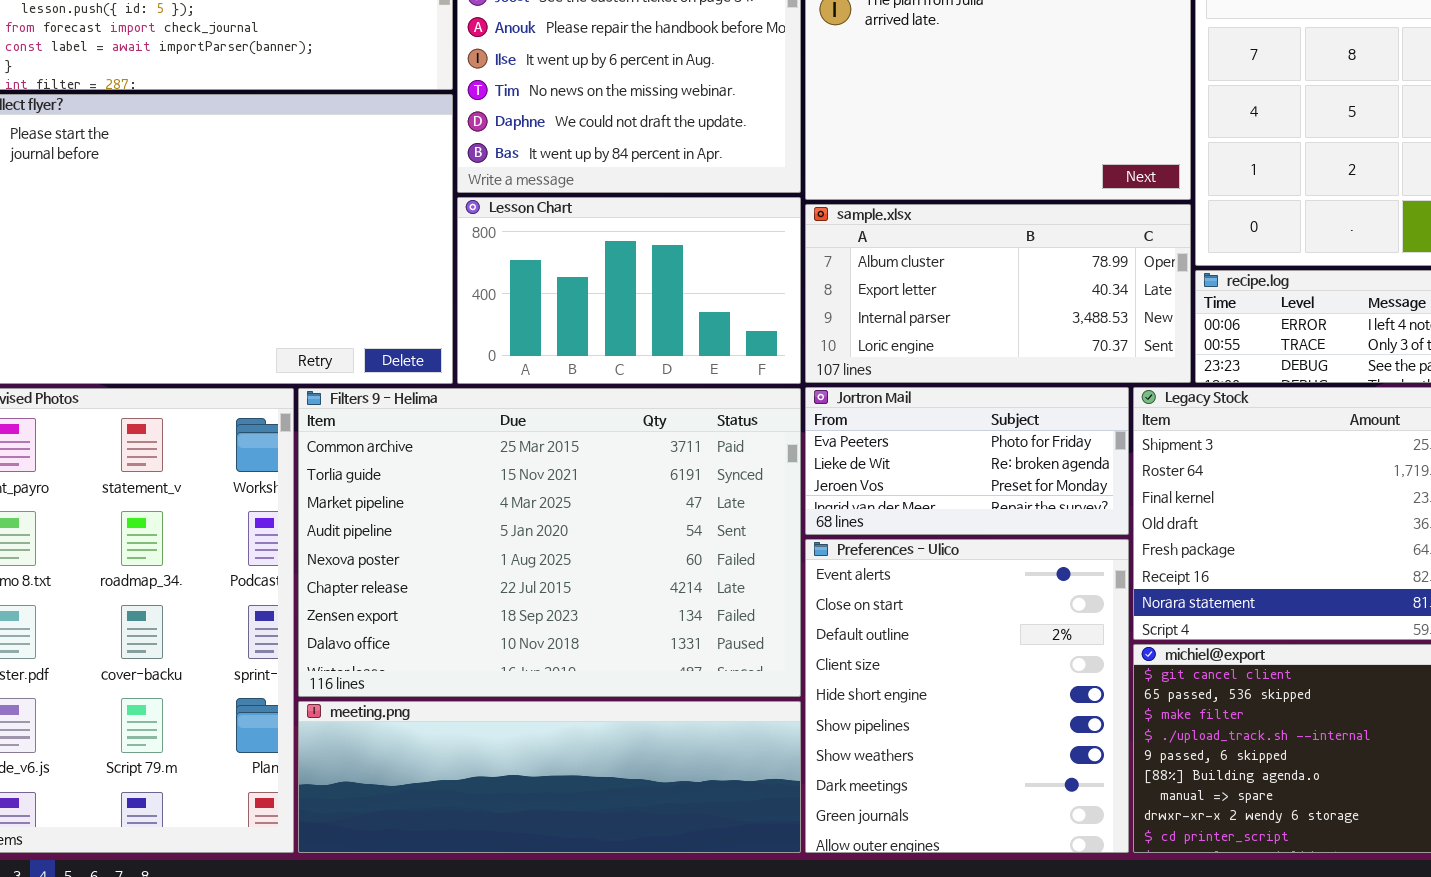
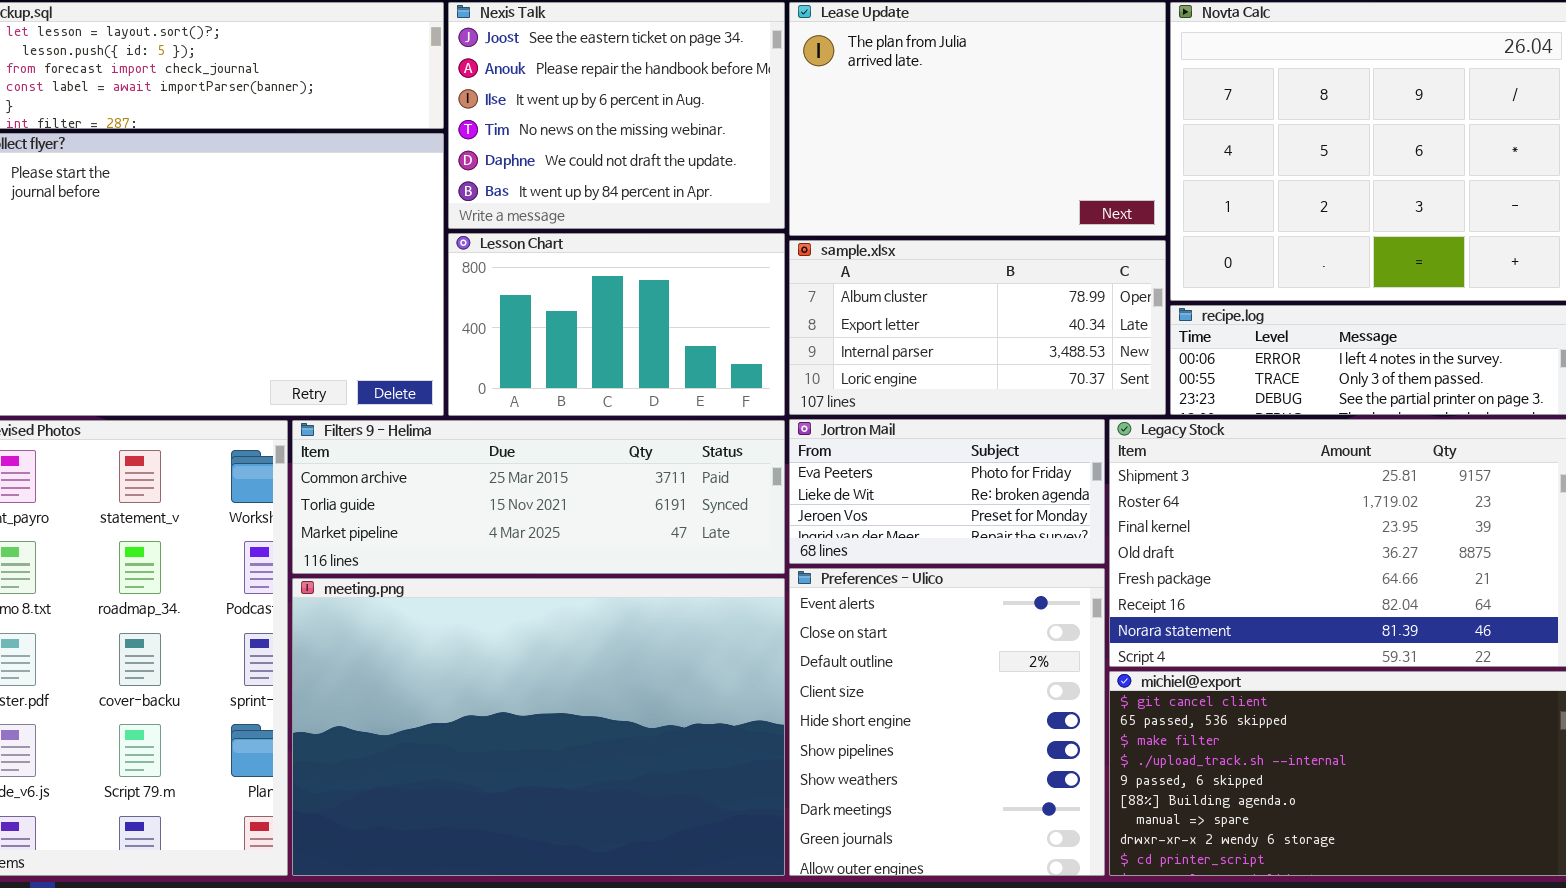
Filters 9 - Helima: [298,388,801,697] -> [292,420,785,574], resized
meeting.png: [298,701,801,853] -> [292,578,785,876], resized

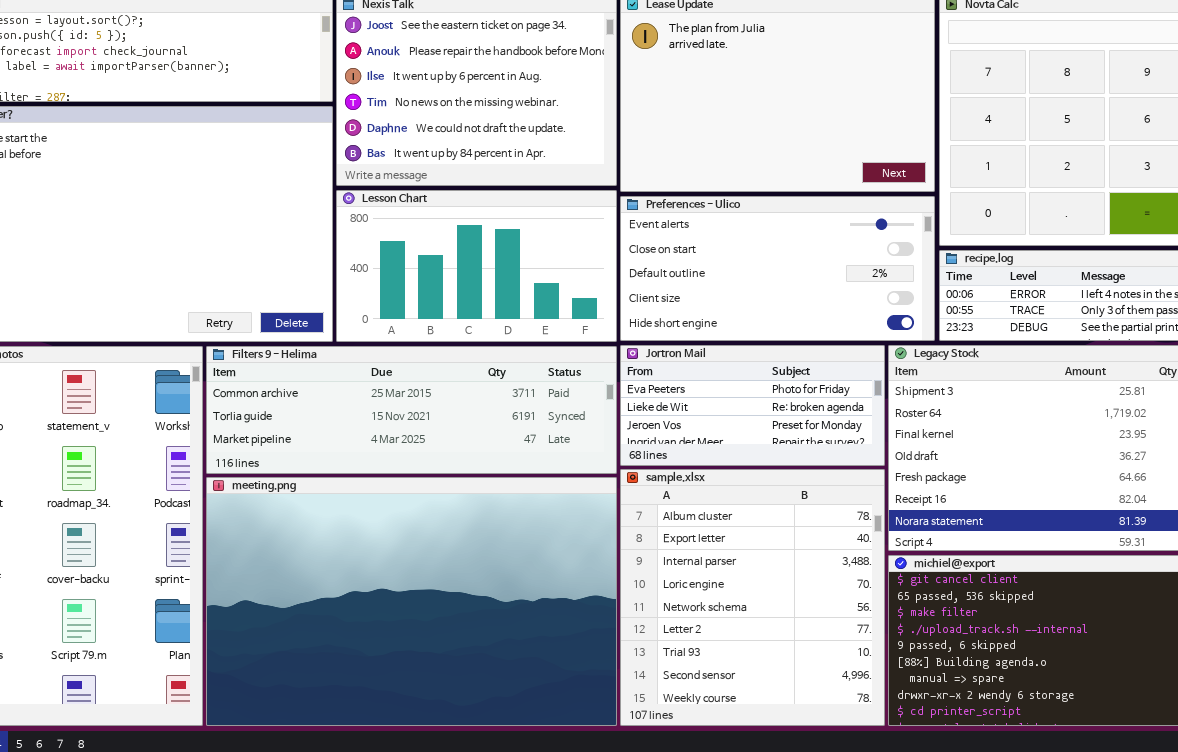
sample.xlsx: [789,240,1166,415] -> [620,469,885,726], moved, resized
Preferences - Ulico: [789,568,1105,876] -> [620,196,935,341], moved, resized

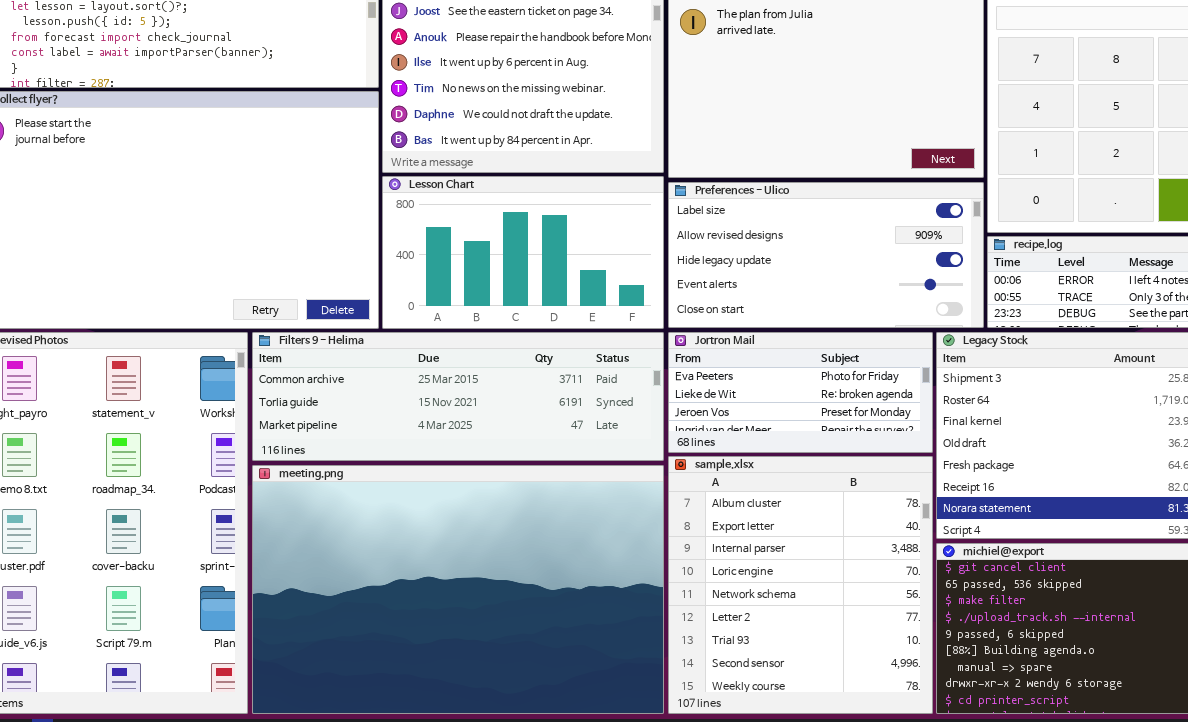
Preferences - Ulico: [620,196,935,341] -> [668,182,984,328], scrolled up 3 rows

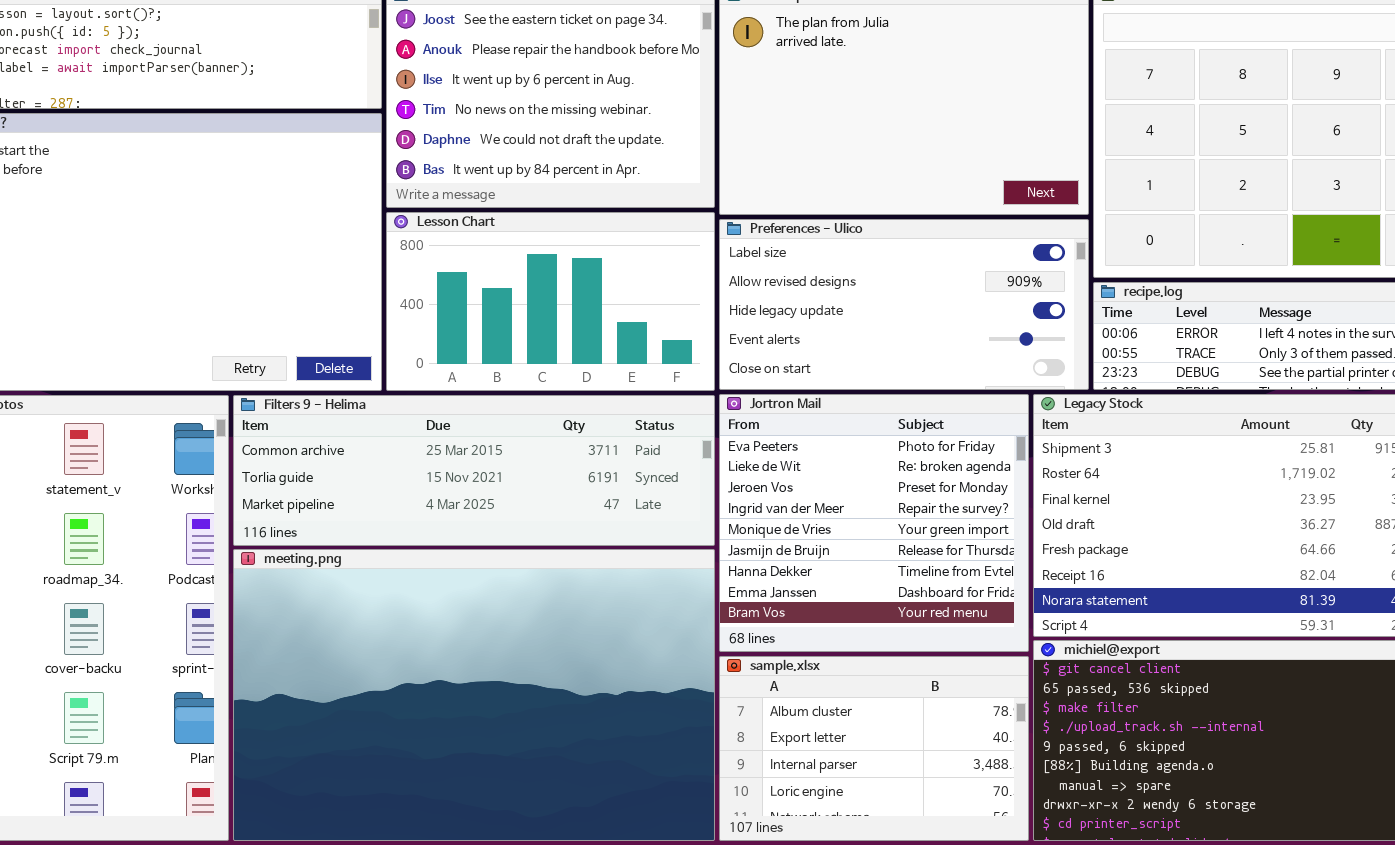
Jortron Mail: [668,332,933,453] -> [719,394,1029,652], resized
sample.xlsx: [668,456,933,714] -> [719,656,1029,841], resized

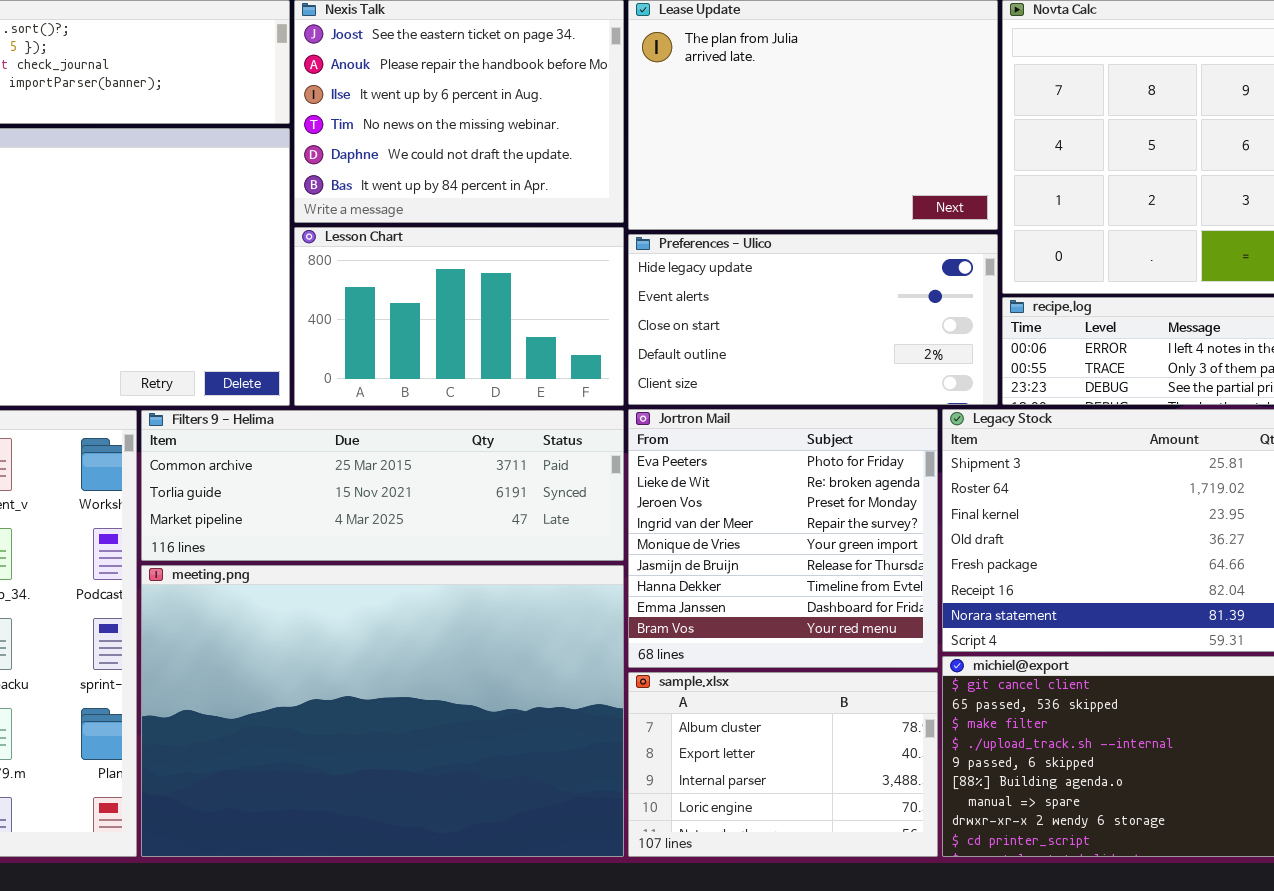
Preferences - Ulico: [719,219,1089,390] -> [628,234,998,405], scrolled down 2 rows

